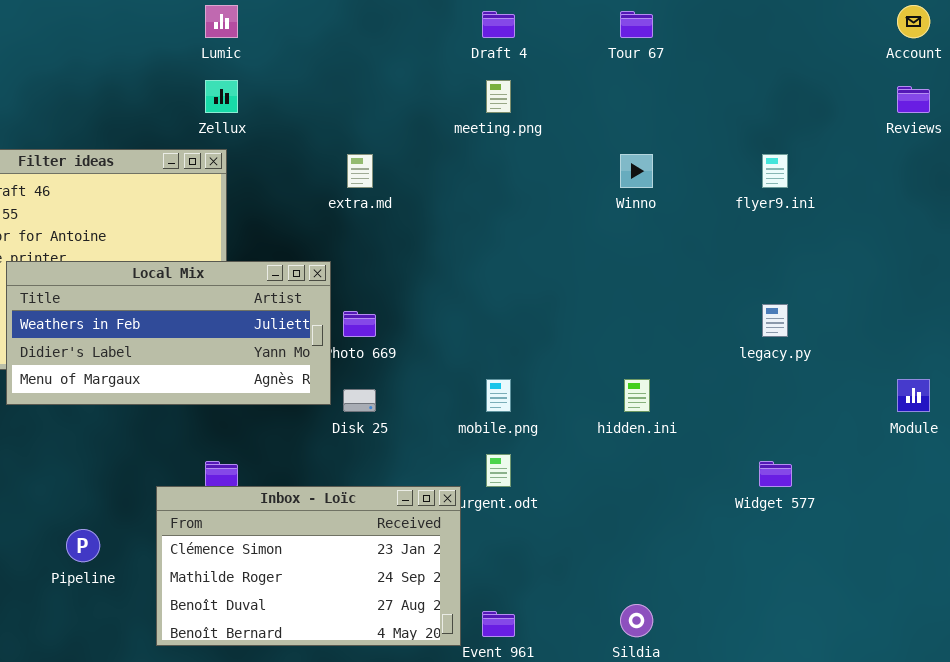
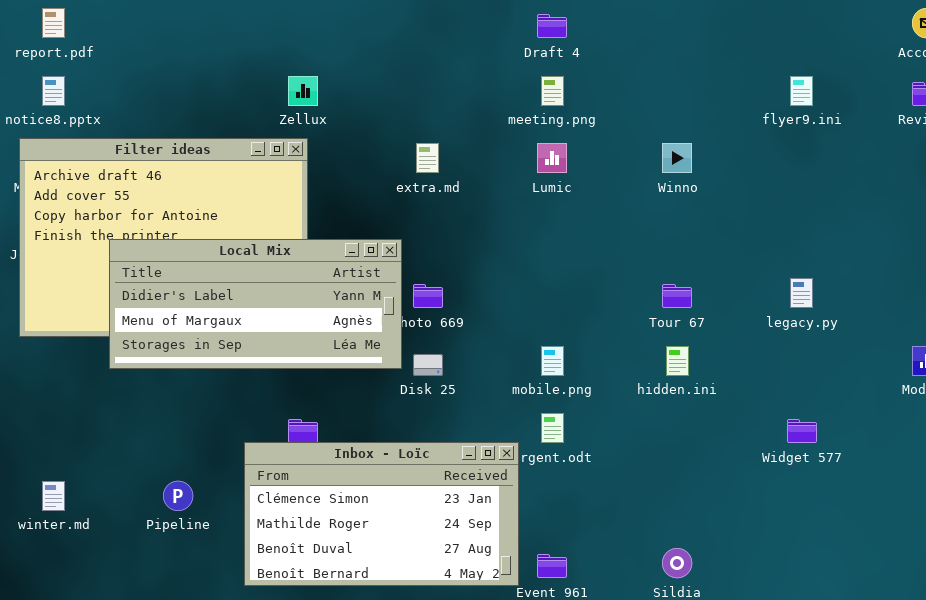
Lumic: [205,5,238,38] -> [537,143,567,173], moved
Tour 67: [620,11,653,38] -> [662,284,692,308], moved
flyer9.ini: [762,154,788,188] -> [790,76,813,106], moved
Local Mix: [6,261,331,405] -> [109,239,402,369], scrolled down 1 row

